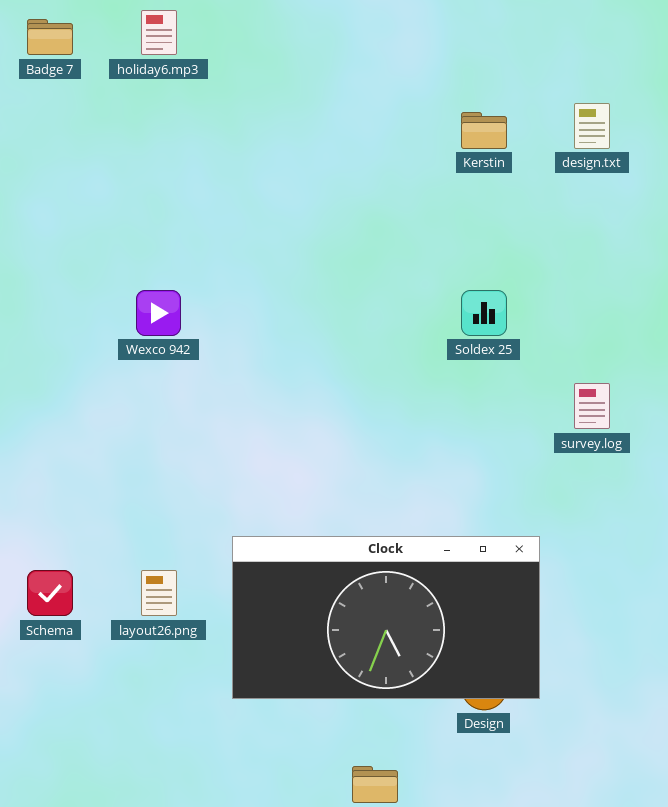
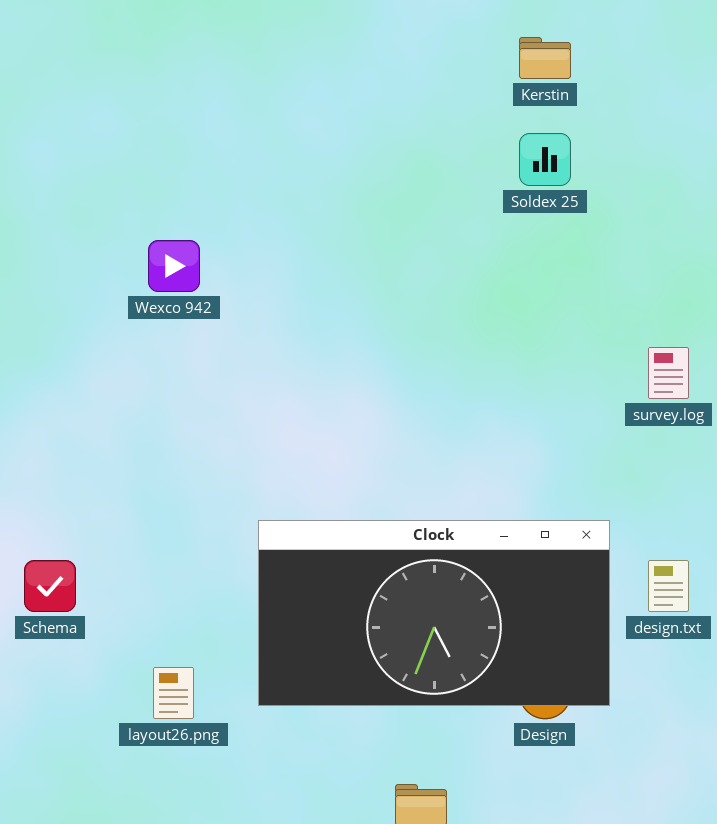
design.txt: [574,103,610,149] -> [648,560,689,612], moved
Soldex 25: [461,290,507,336] -> [519,133,571,186], moved
layout26.png: [141,570,177,616] -> [153,667,194,719], moved

